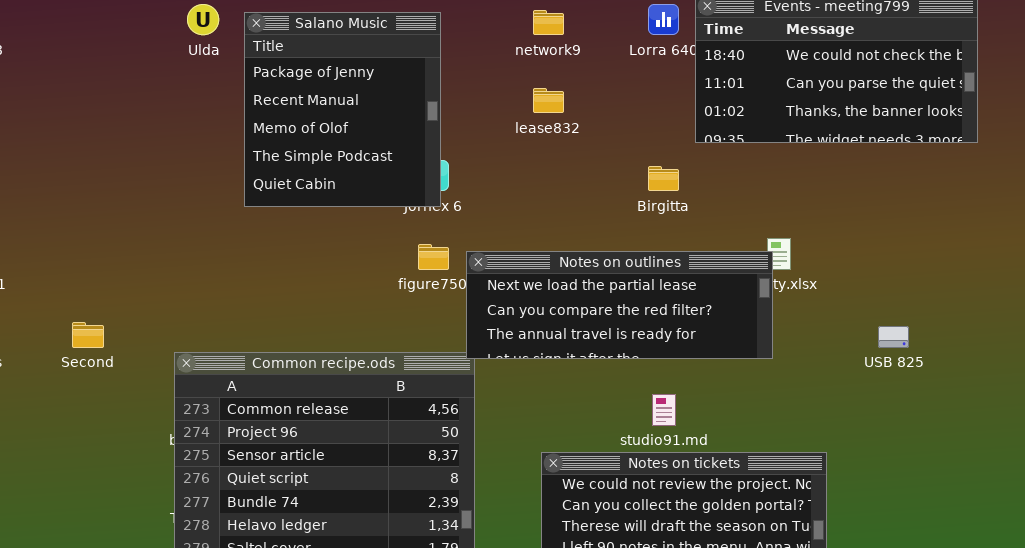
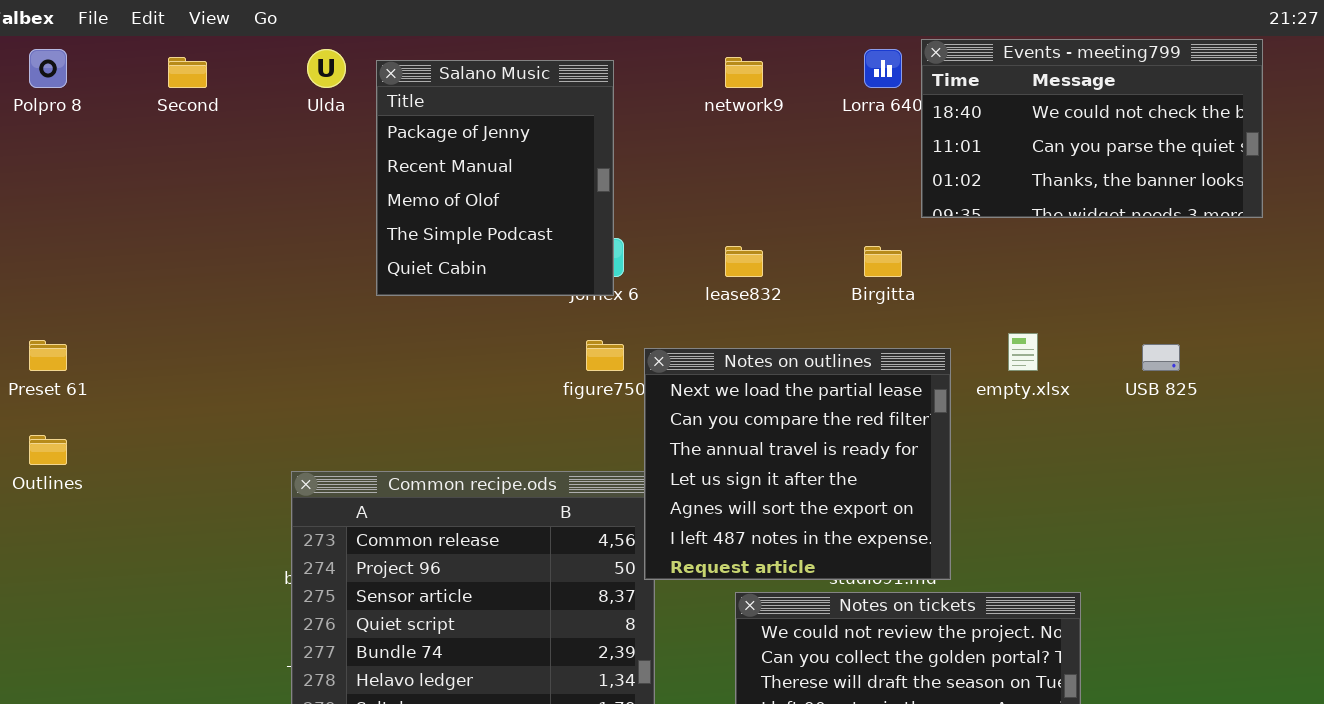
lease832: [533,88,564,113] -> [725,246,763,277], moved
Notes on outlines: [466,251,773,359] -> [644,348,951,580], resized
Second: [72,322,104,348] -> [168,57,207,88], moved
USB 825: [878,326,909,348] -> [1142,344,1180,371], moved

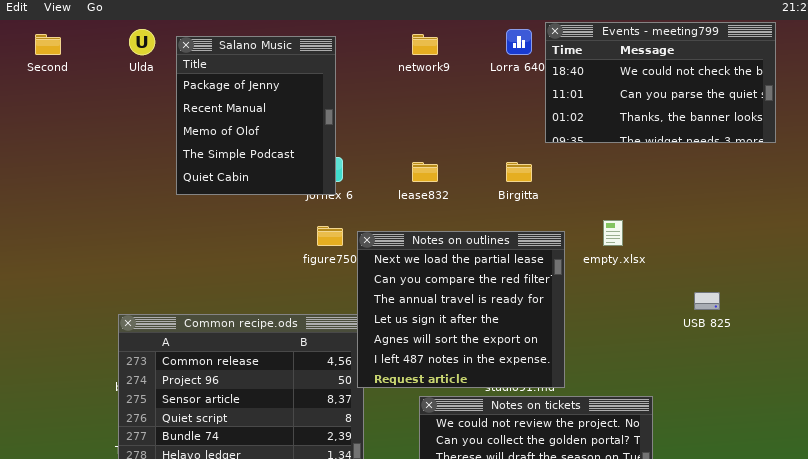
USB 825: [1142,344,1180,371] -> [694,292,720,310], moved

